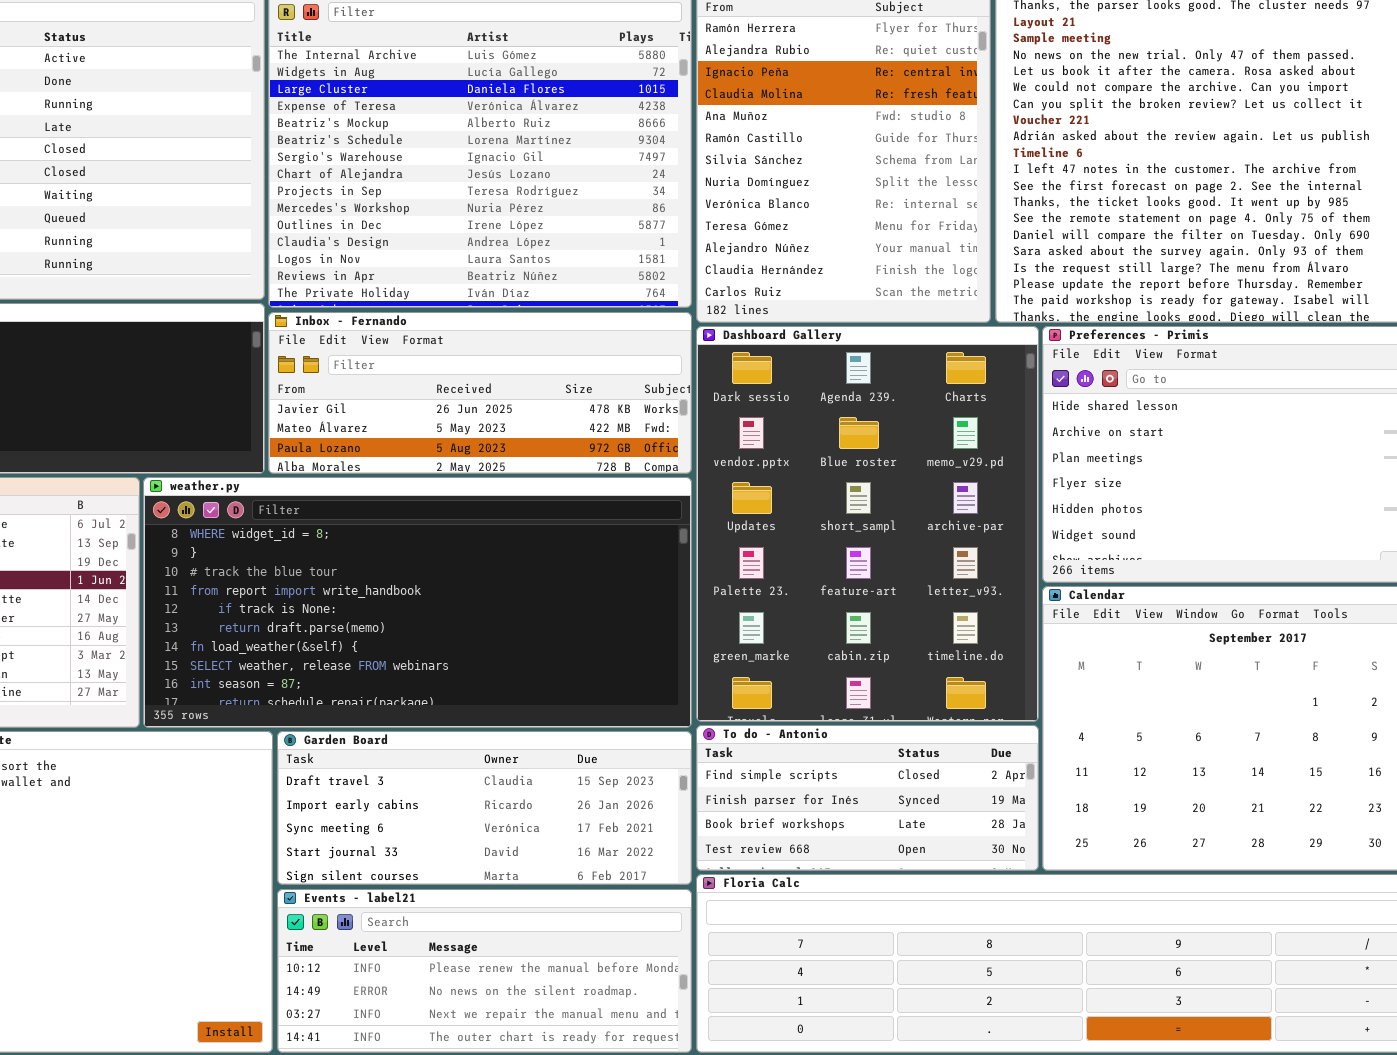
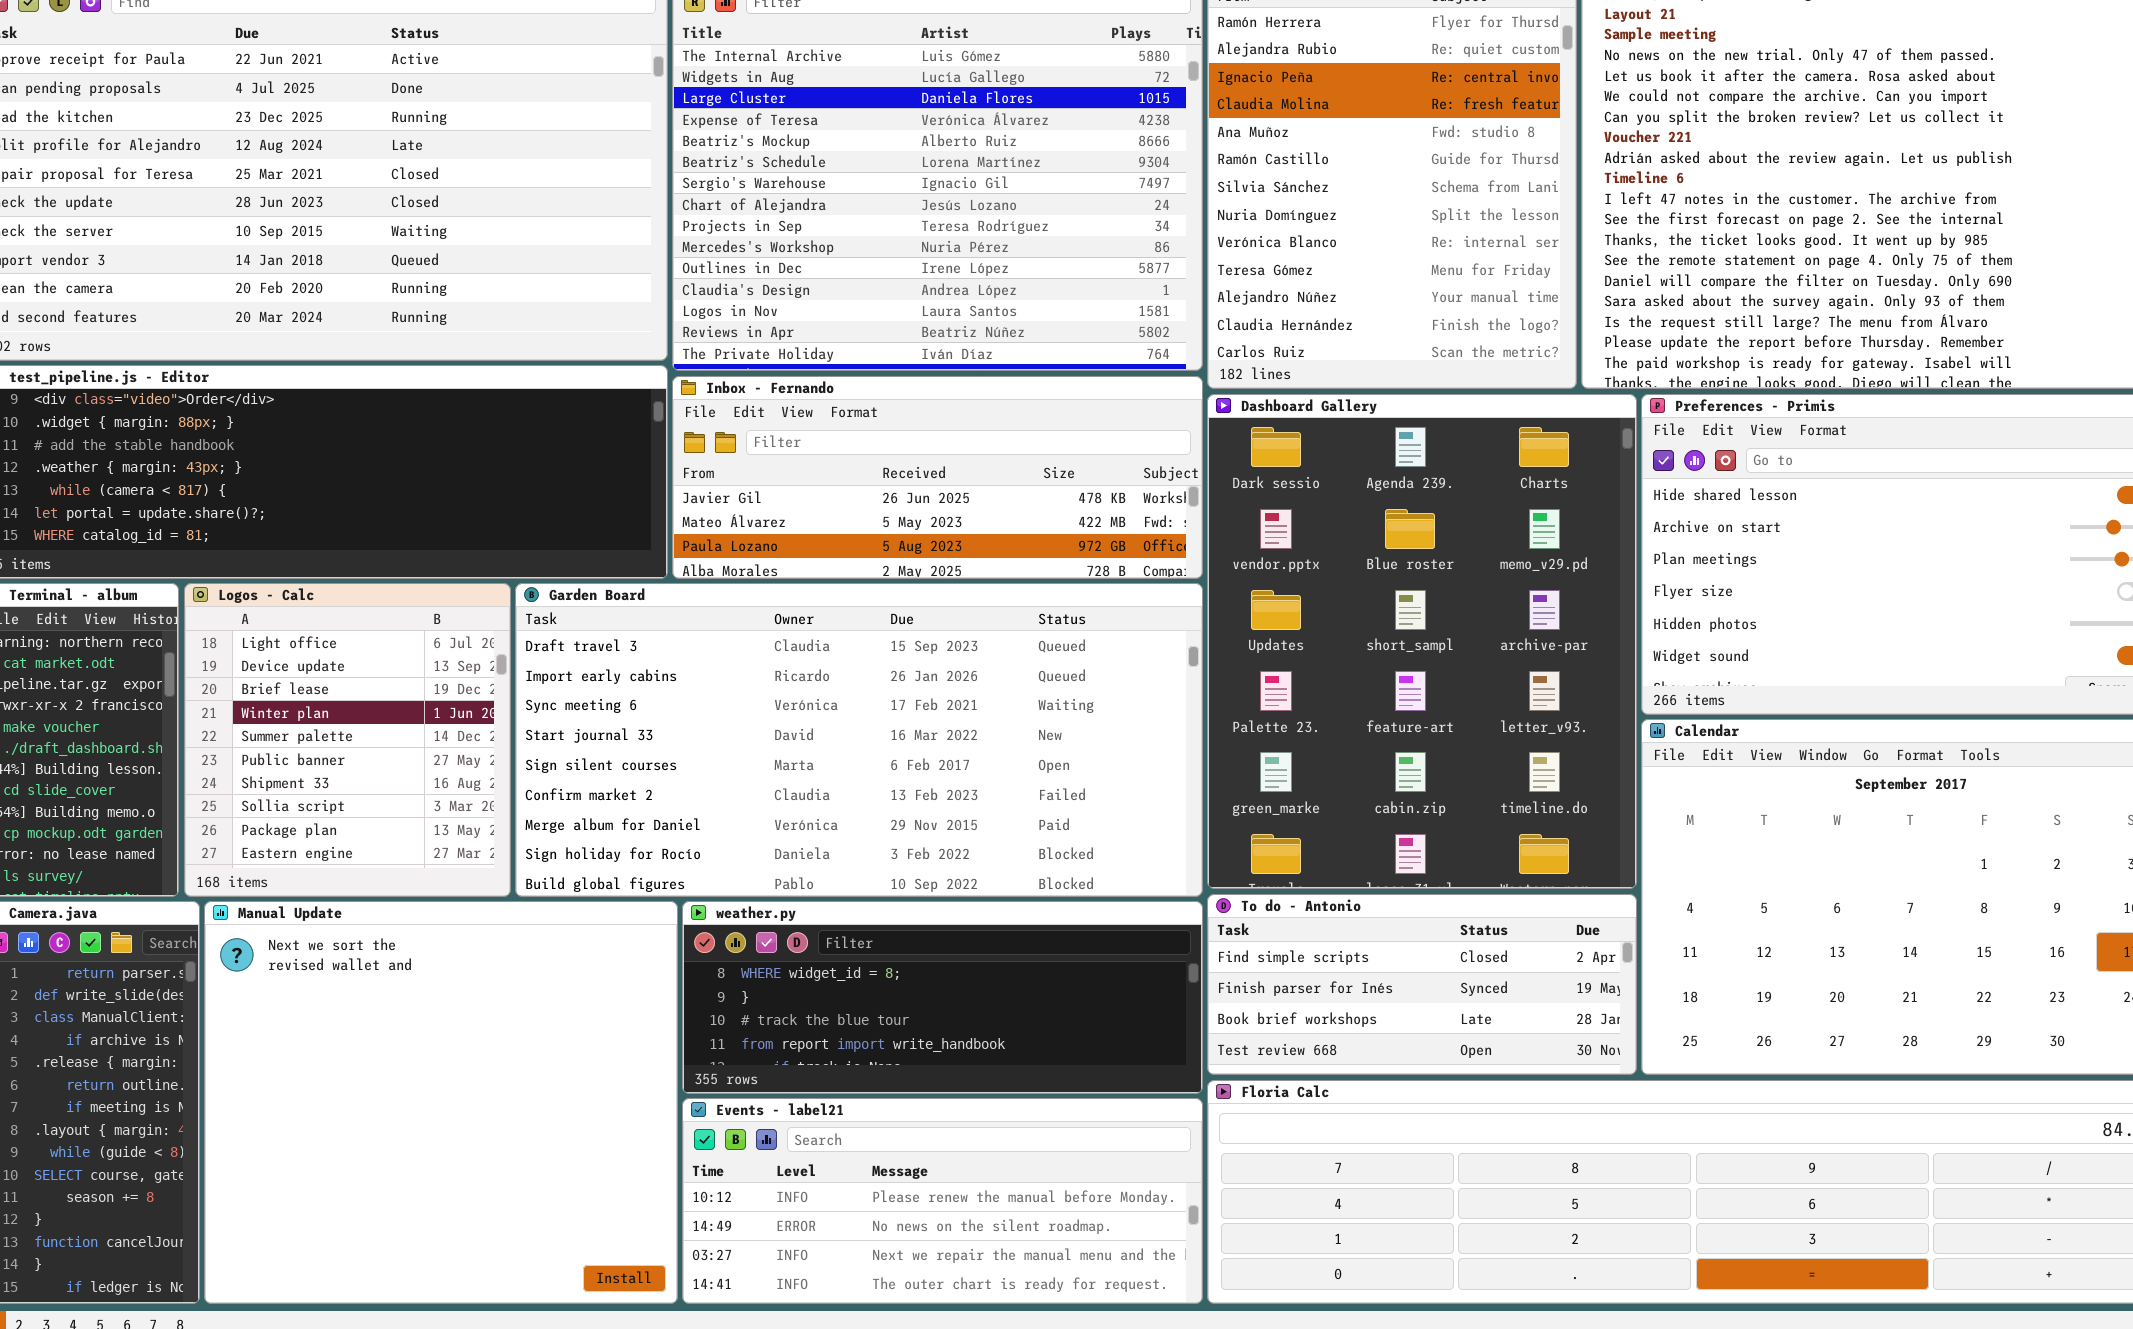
weather.py: [143,477,692,728] -> [682,901,1203,1094], moved, resized
Garden Board: [277,731,692,885] -> [515,583,1203,897], moved, resized

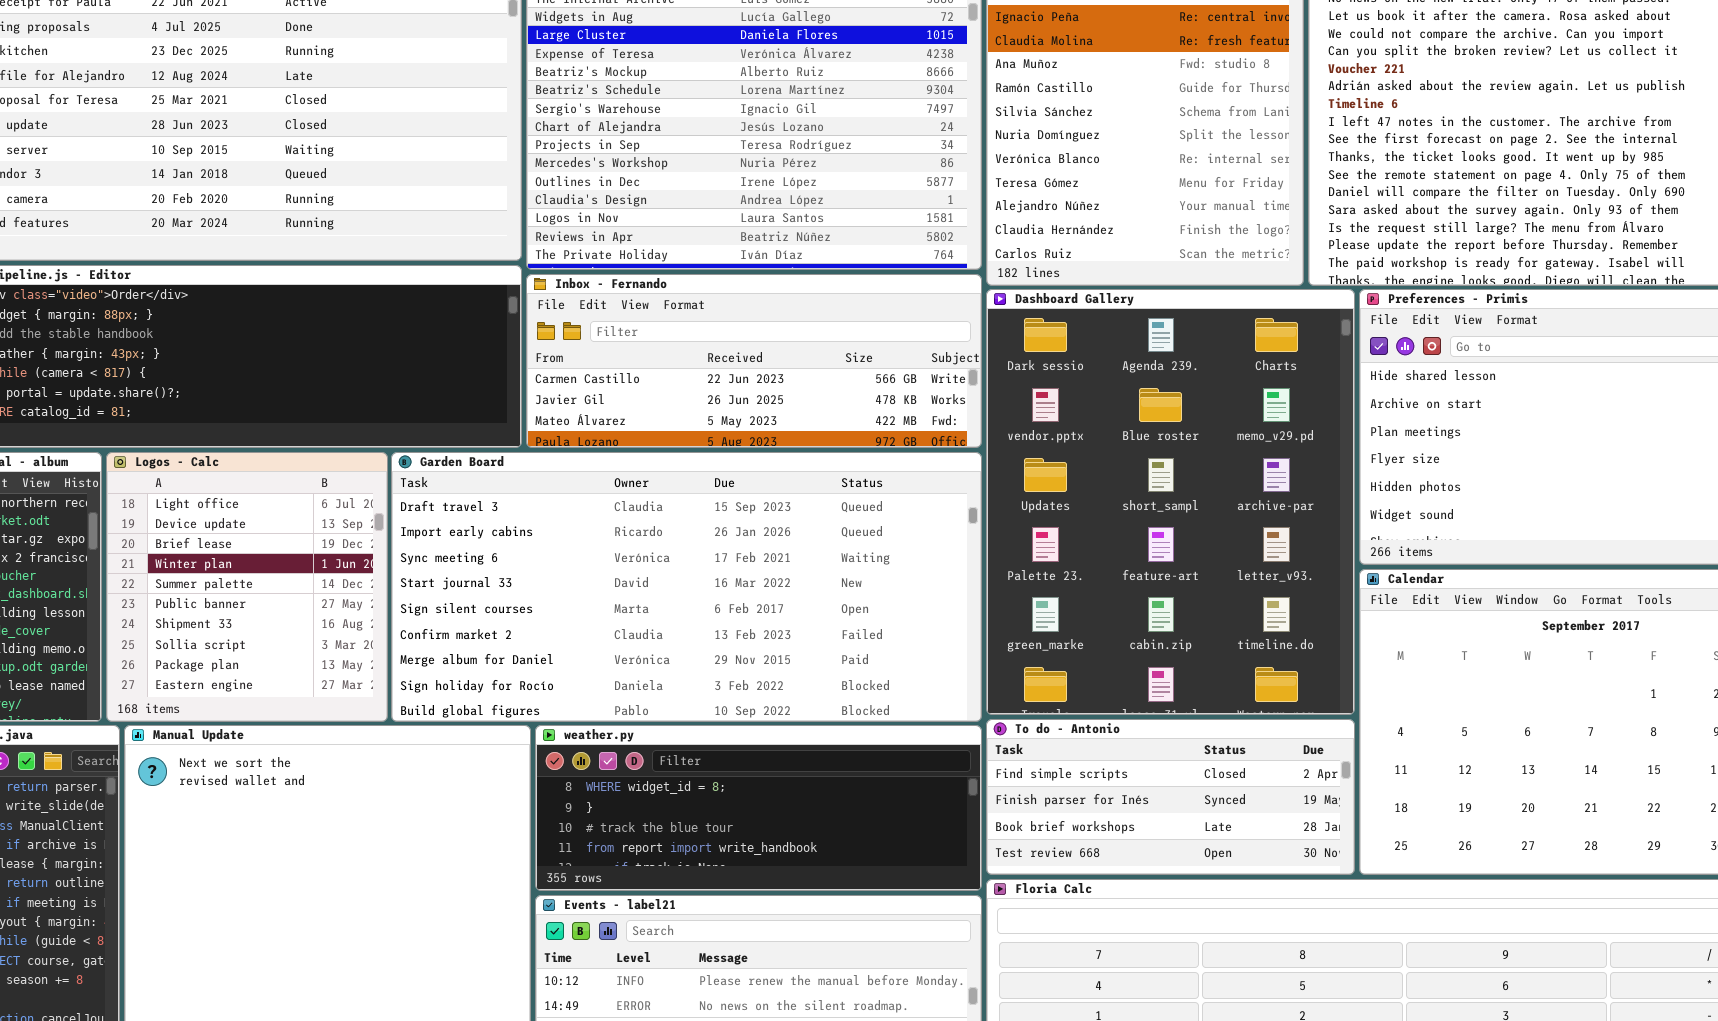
Inbox - Fernando: [672,376,1203,579] -> [526,274,982,448], scrolled up 1 row

